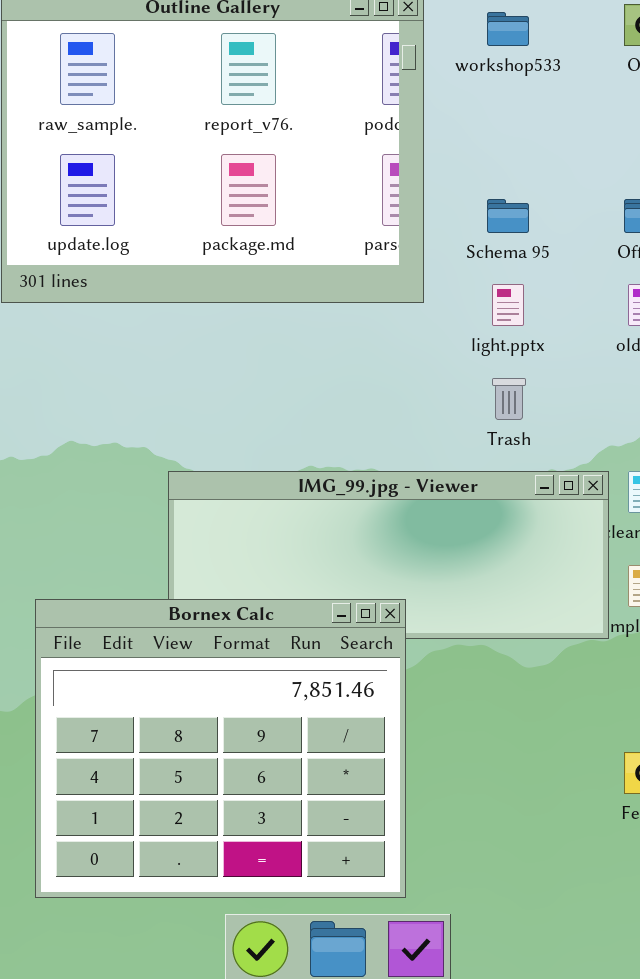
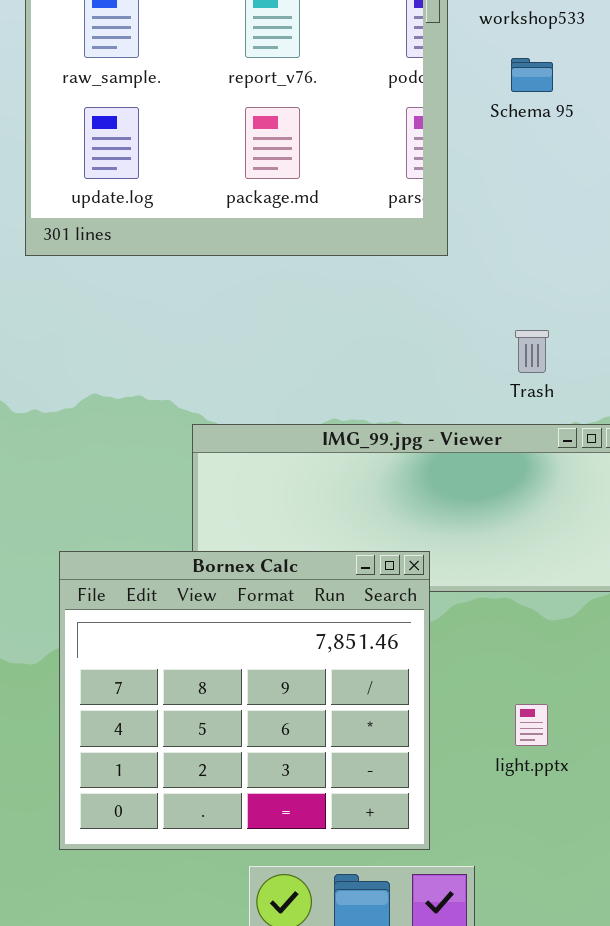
Schema 95: [487,199,529,233] -> [511,58,553,92], moved
light.pptx: [492,284,524,326] -> [515,704,548,746], moved

